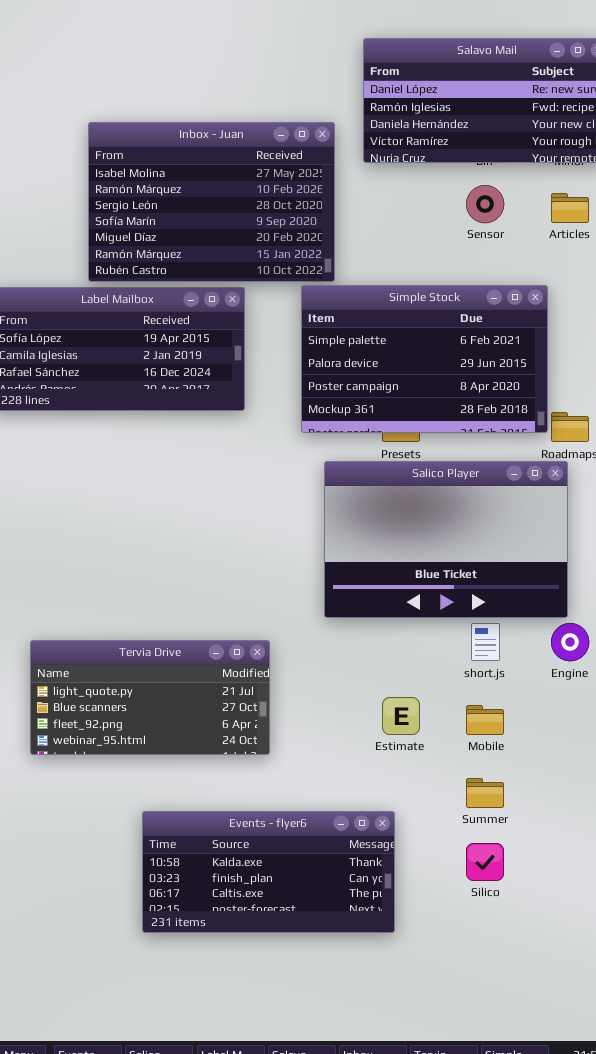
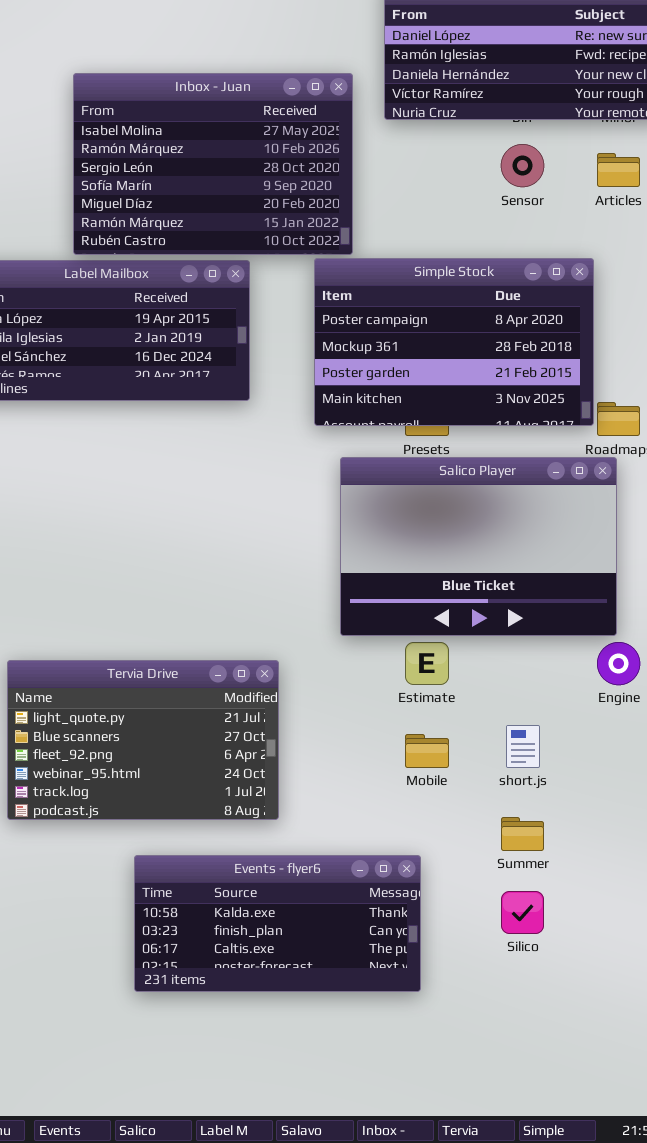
Simple Stock: [301,285,548,433] -> [314,258,594,426], scrolled down 2 rows
short.js: [471,623,500,661] -> [506,725,540,768], moved
Tervia Drive: [30,640,270,755] -> [7,660,279,820], resized
Estimate: [382,697,420,735] -> [405,642,449,685], moved
Mobile: [466,705,504,735] -> [405,734,449,768], moved

